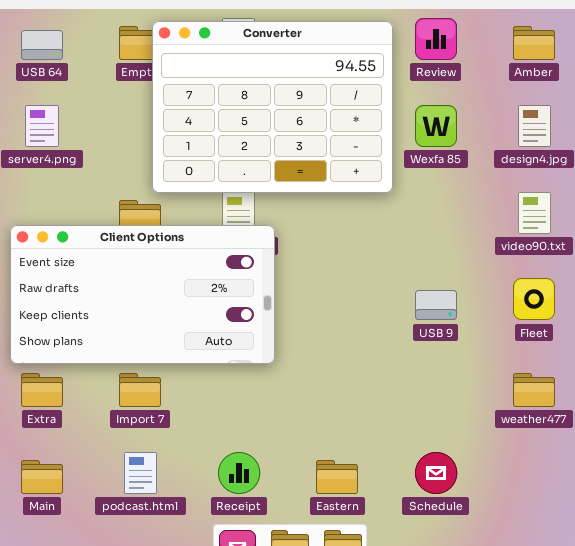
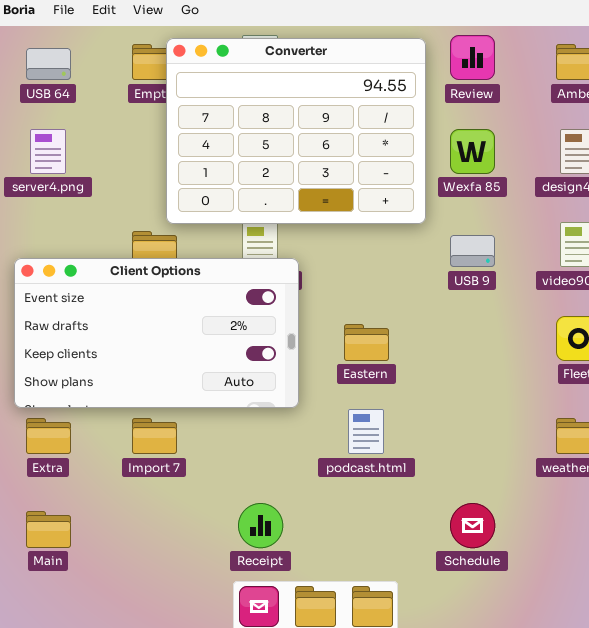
USB 9: [415,290,457,320] -> [450,235,495,267], moved
podcast.html: [124,452,157,494] -> [348,409,384,454], moved
Eastern: [316,460,358,494] -> [344,324,389,361], moved

